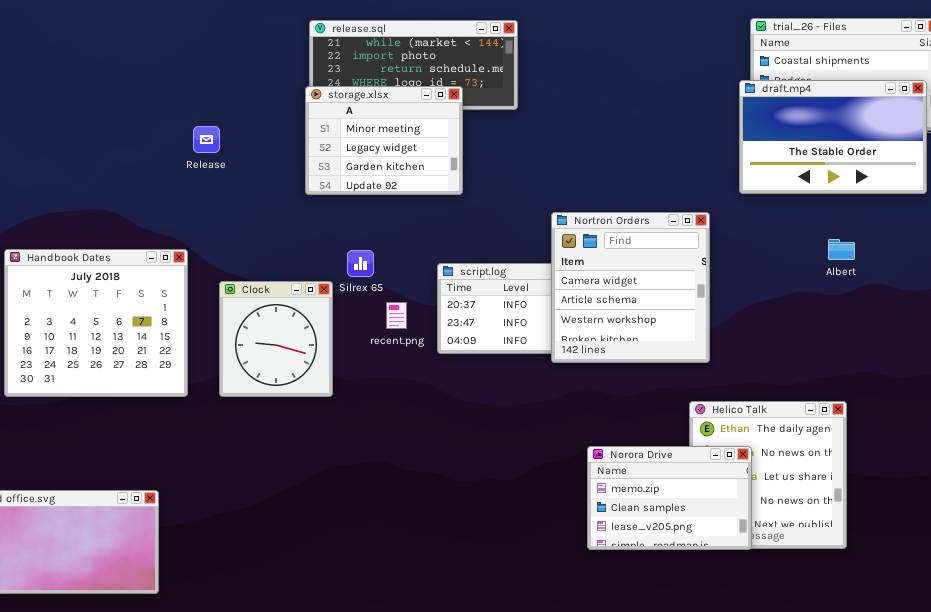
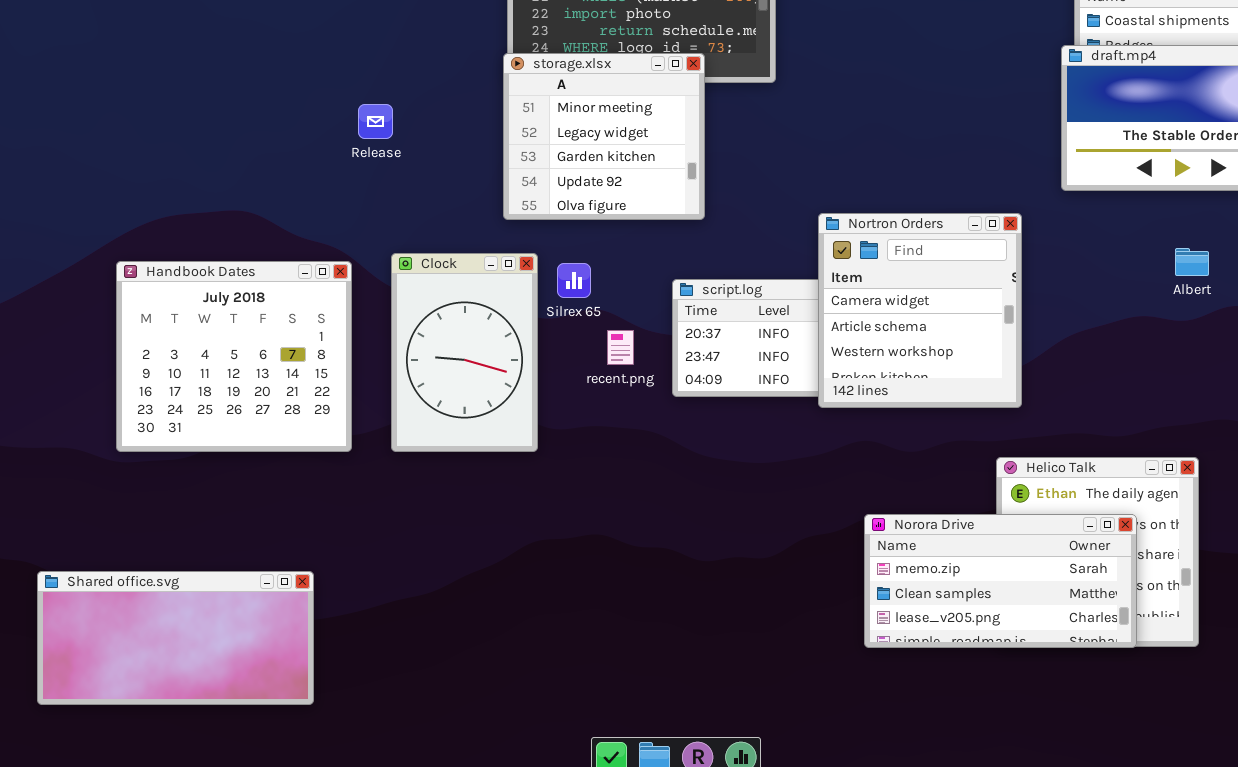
storage.xlsx: [305,86,463,195] -> [503,53,705,220], resized
Clock: [219,281,333,397] -> [391,253,538,452], resized
Norora Drive: [587,446,752,550] -> [864,514,1137,648], resized

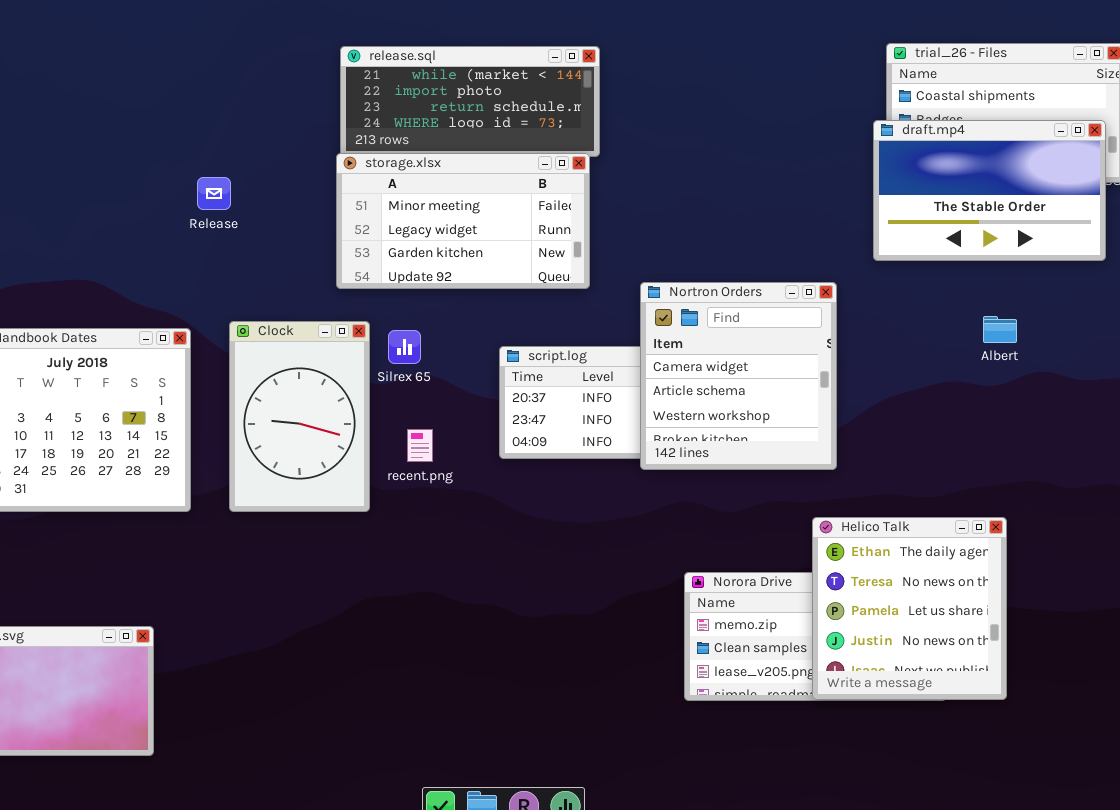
storage.xlsx: [503,53,705,220] -> [336,153,590,289], resized
recent.png: [607,330,634,365] -> [407,429,433,462], moved
Helico Talk: [996,457,1199,647] -> [812,517,1007,700], raised

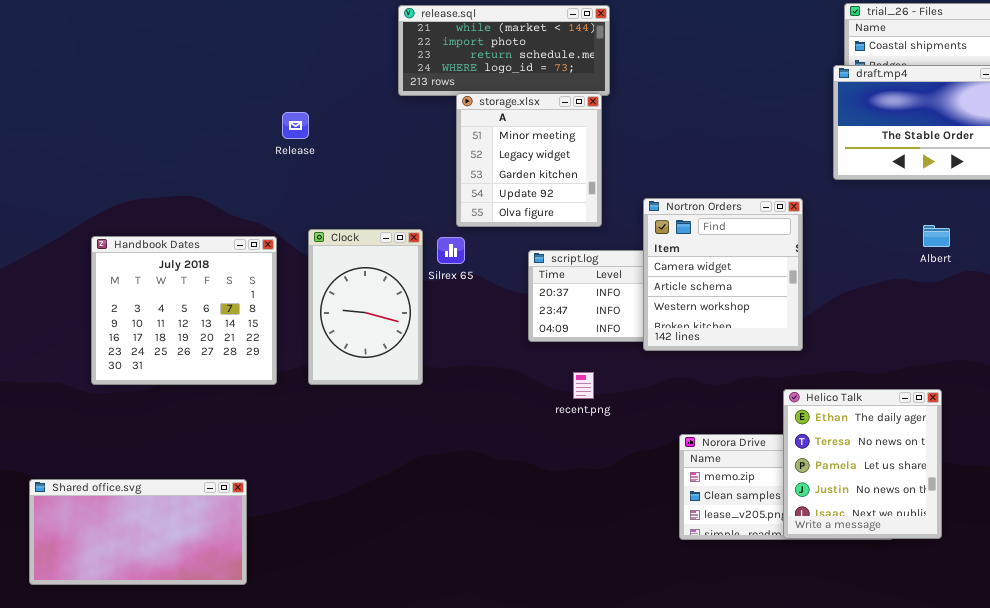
storage.xlsx: [336,153,590,289] -> [456,93,602,227], resized
recent.png: [407,429,433,462] -> [573,372,594,399], moved

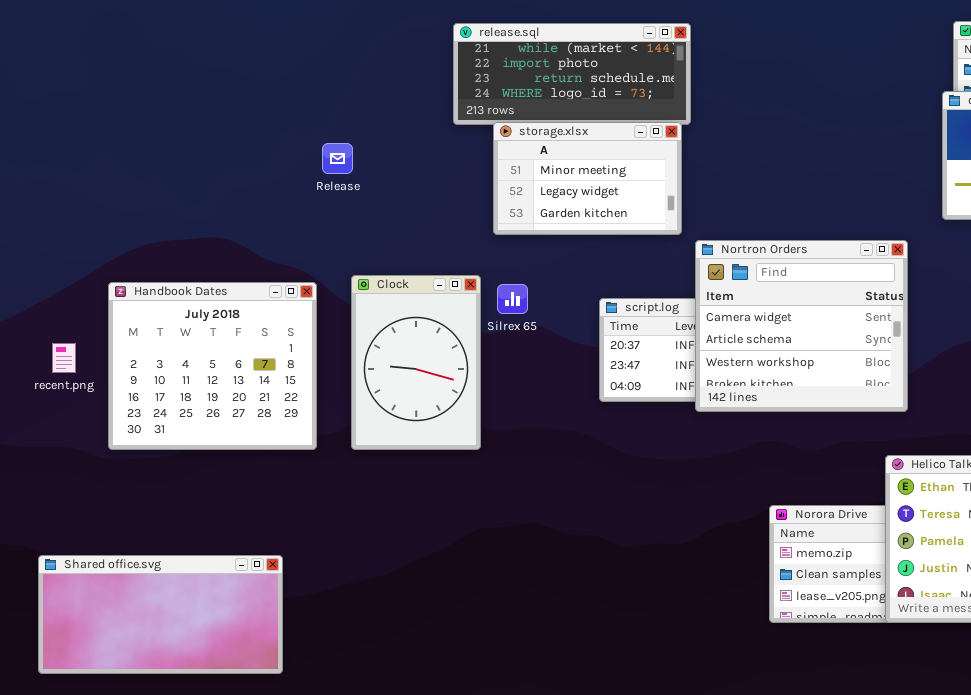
storage.xlsx: [456,93,602,227] -> [493,122,682,235], resized
Nortron Orders: [643,198,803,351] -> [695,240,908,412], resized
recent.png: [573,372,594,399] -> [52,343,76,373], moved

